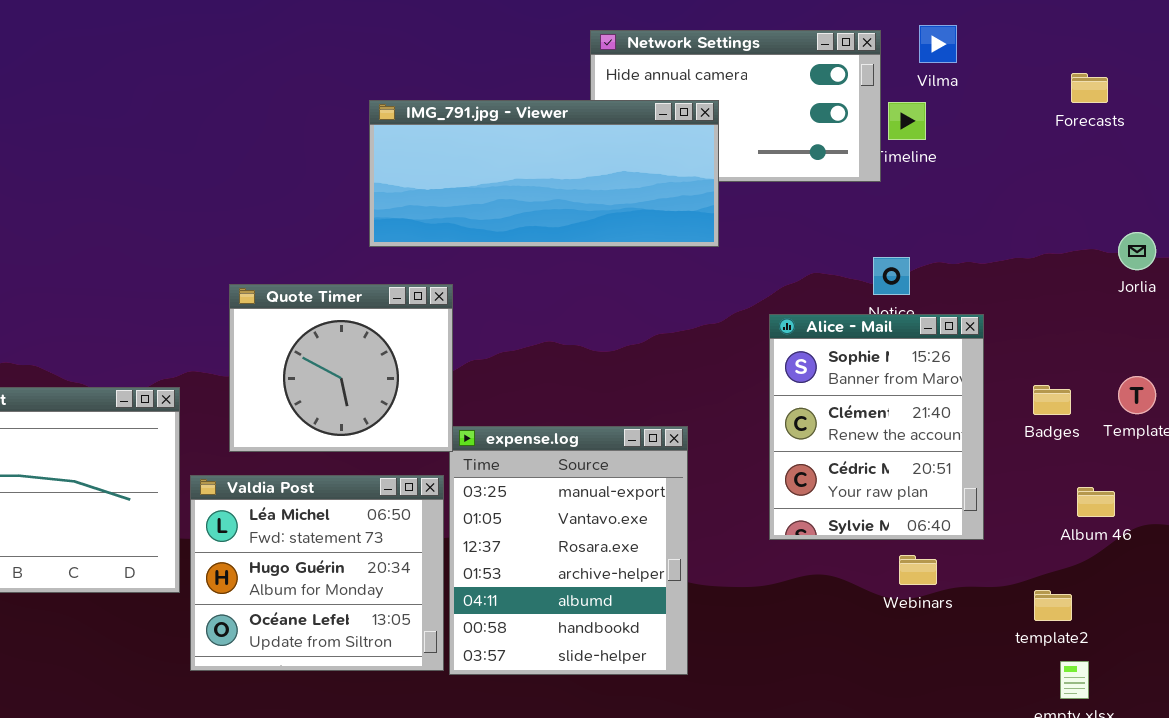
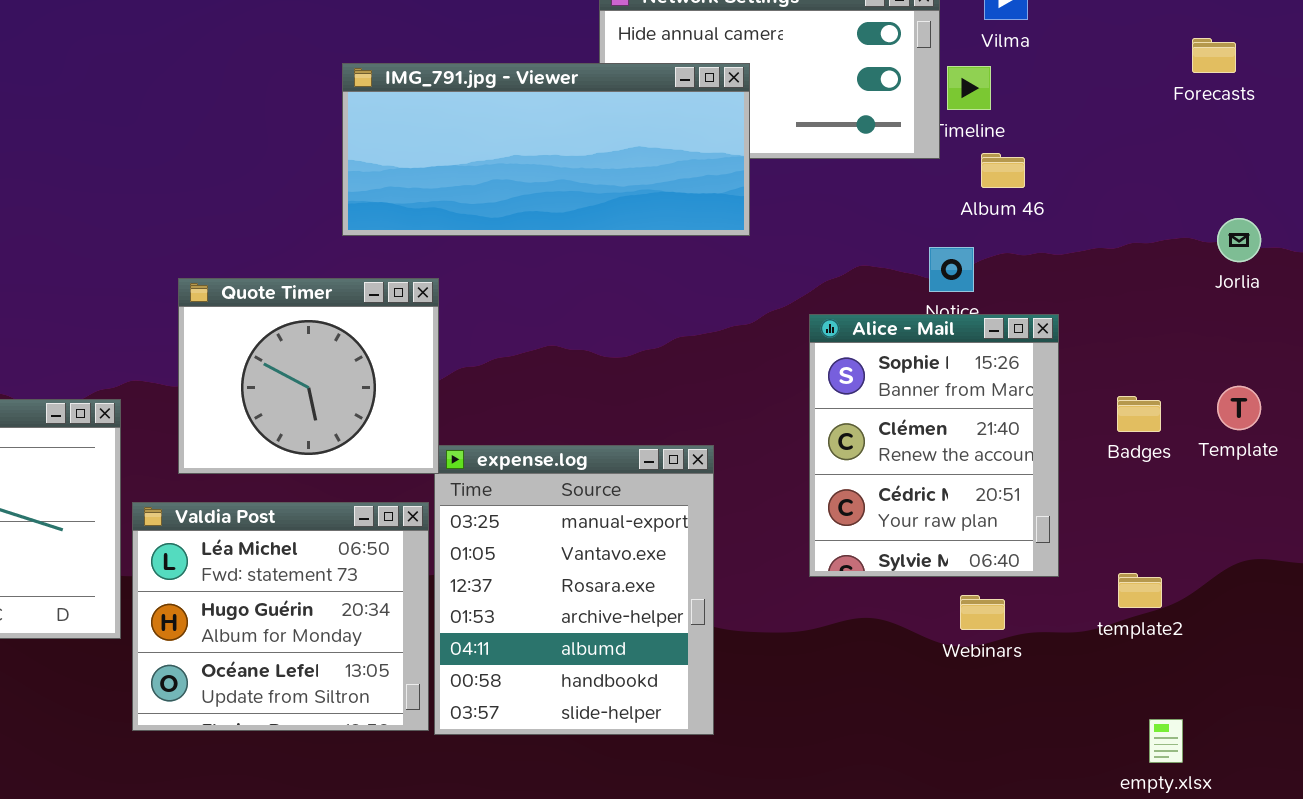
Forecasts: [1071,73,1108,103] -> [1192,38,1236,73], moved
Album 46: [1077,487,1115,517] -> [981,153,1025,188], moved
template2: [1034,590,1072,621] -> [1118,573,1162,608], moved

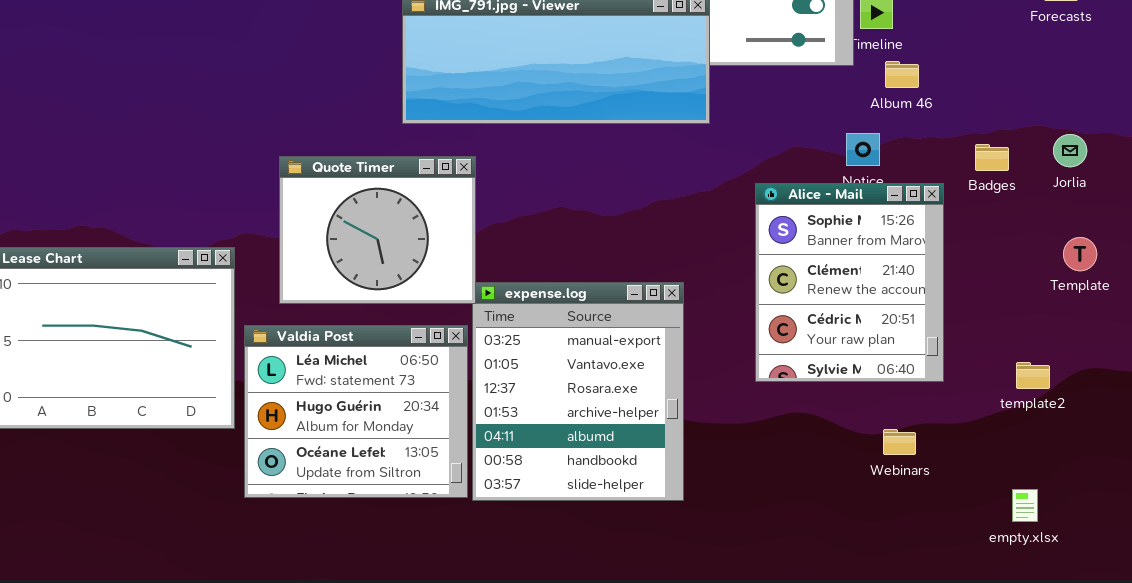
Jorlia: [1217,218,1261,262] -> [1053,134,1087,167], moved
Badges: [1117,396,1161,432] -> [975,144,1009,171], moved
template2: [1118,573,1162,608] -> [1016,362,1050,389], moved
Webinars: [960,595,1005,630] -> [883,429,916,455], moved

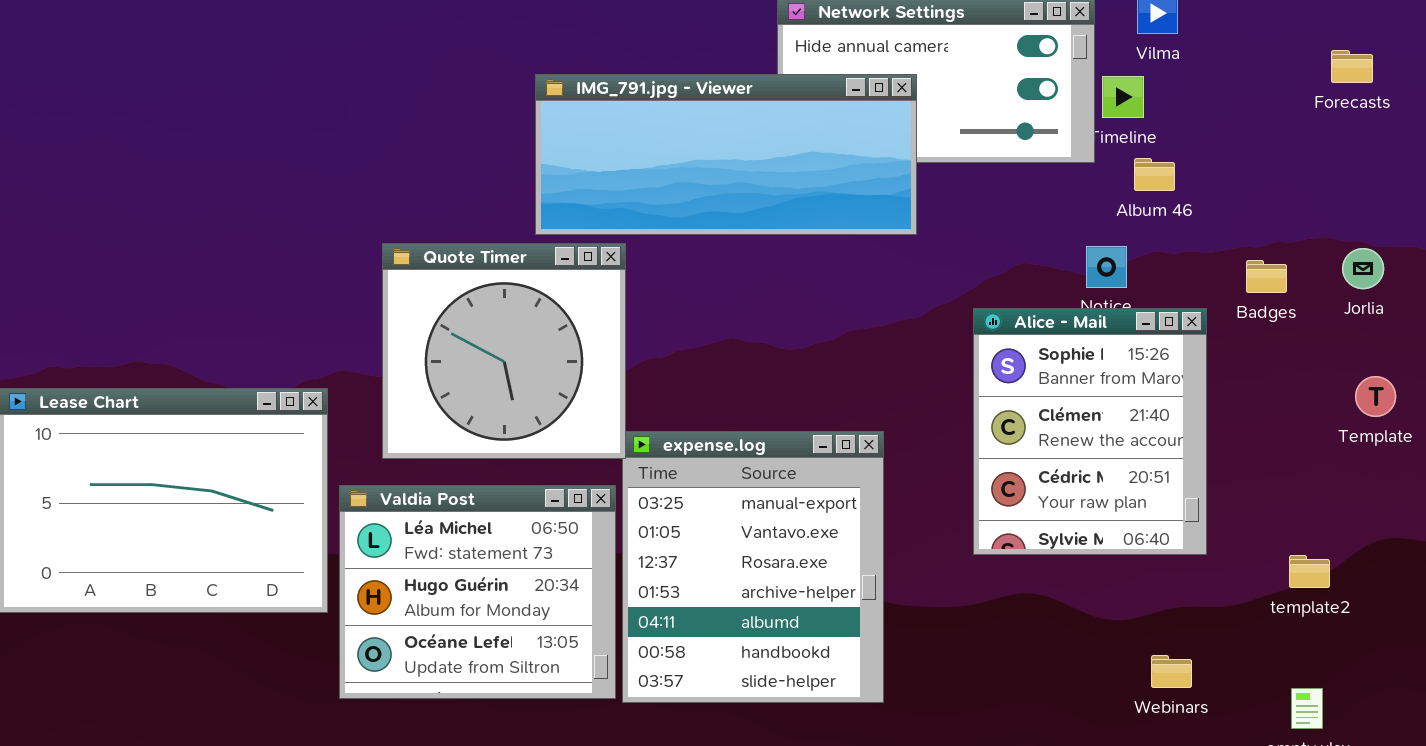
Quote Timer: [279,156,476,304] -> [382,243,626,459], resized
template2: [1016,362,1050,389] -> [1289,555,1330,588], moved
Webinars: [883,429,916,455] -> [1151,655,1192,688], moved

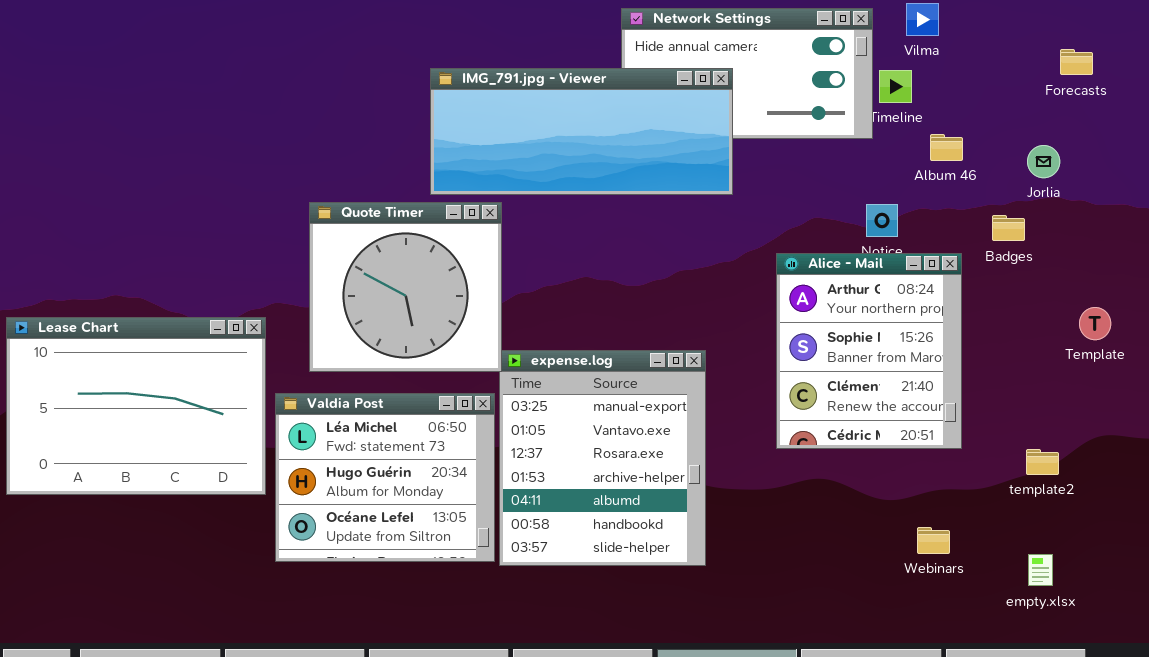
Album 46: [1134,158,1175,191] -> [930,134,963,161], moved
Jorlia: [1342,248,1384,289] -> [1027,145,1060,178], moved
Alice - Mail: [973,308,1207,555] -> [776,253,962,449], scrolled up 1 row

